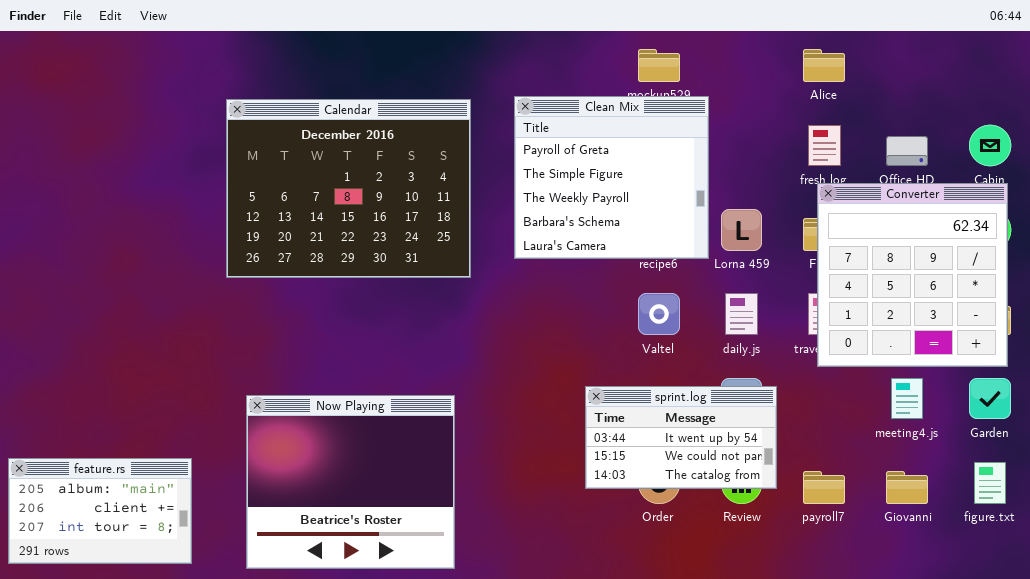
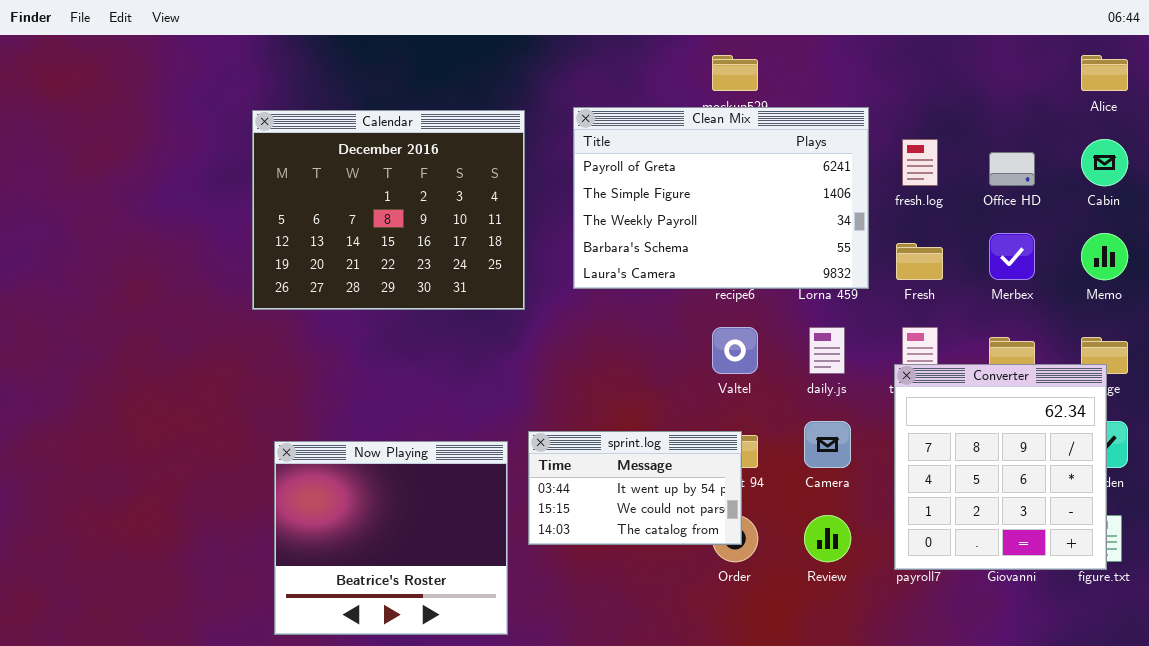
Alice: [803,49,845,82] -> [1081,55,1128,91], moved
Clean Mix: [514,96,709,259] -> [573,107,869,289], resized
Converter: [817,183,1008,367] -> [894,364,1107,570], moved
sprint.log: [585,386,777,489] -> [528,431,742,545], moved
feature.rs: [8,458,192,564] -> none, closed

